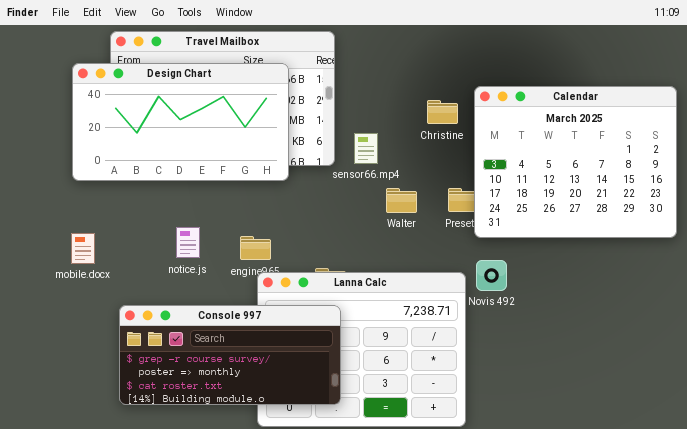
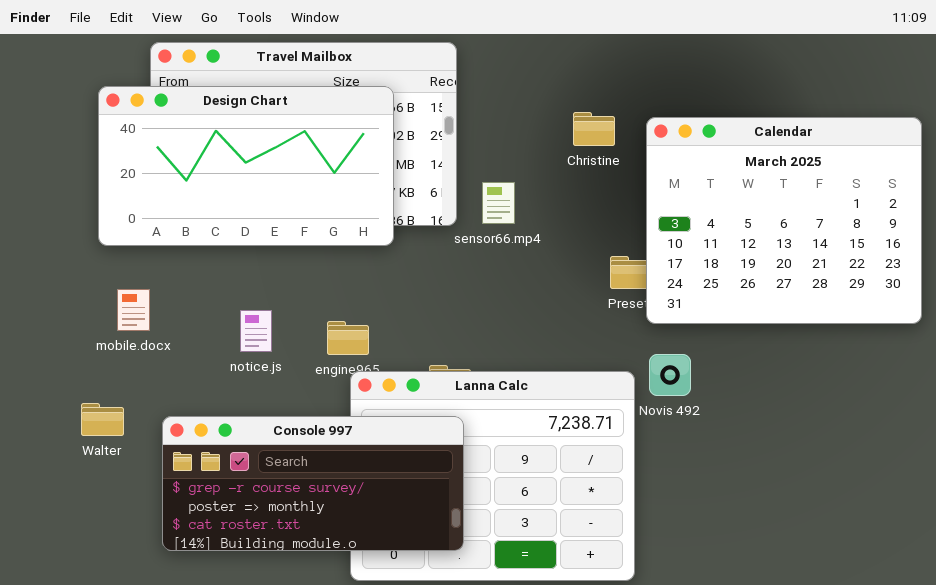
Christine: [427,100,458,124] -> [573,112,615,146], moved
Walter: [386,188,417,213] -> [81,403,124,436], moved
mobile.docx: [71,233,95,264] -> [117,289,150,331], moved

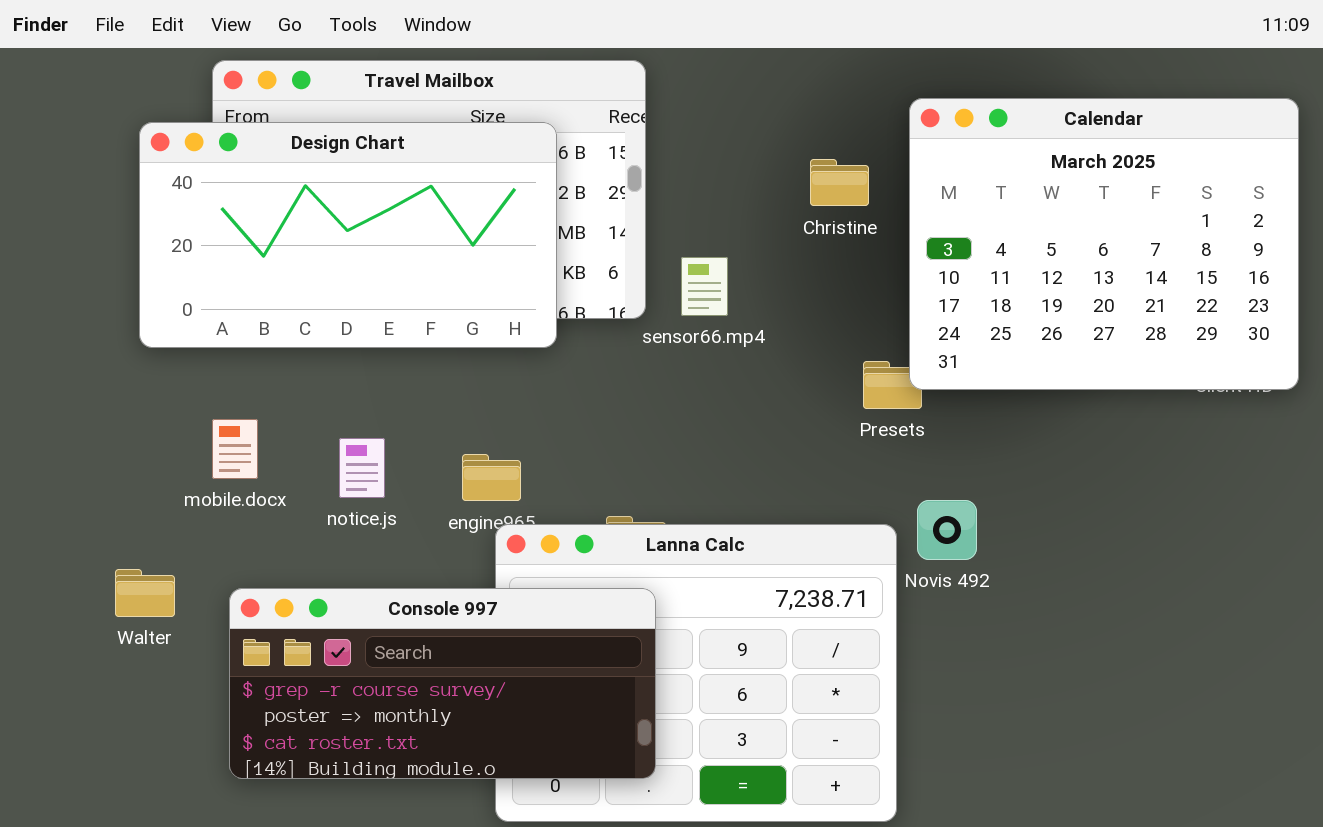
Calendar: [646,117,922,324] -> [909,98,1299,390], moved
mobile.docx: [117,289,150,331] -> [212,419,258,479], moved

